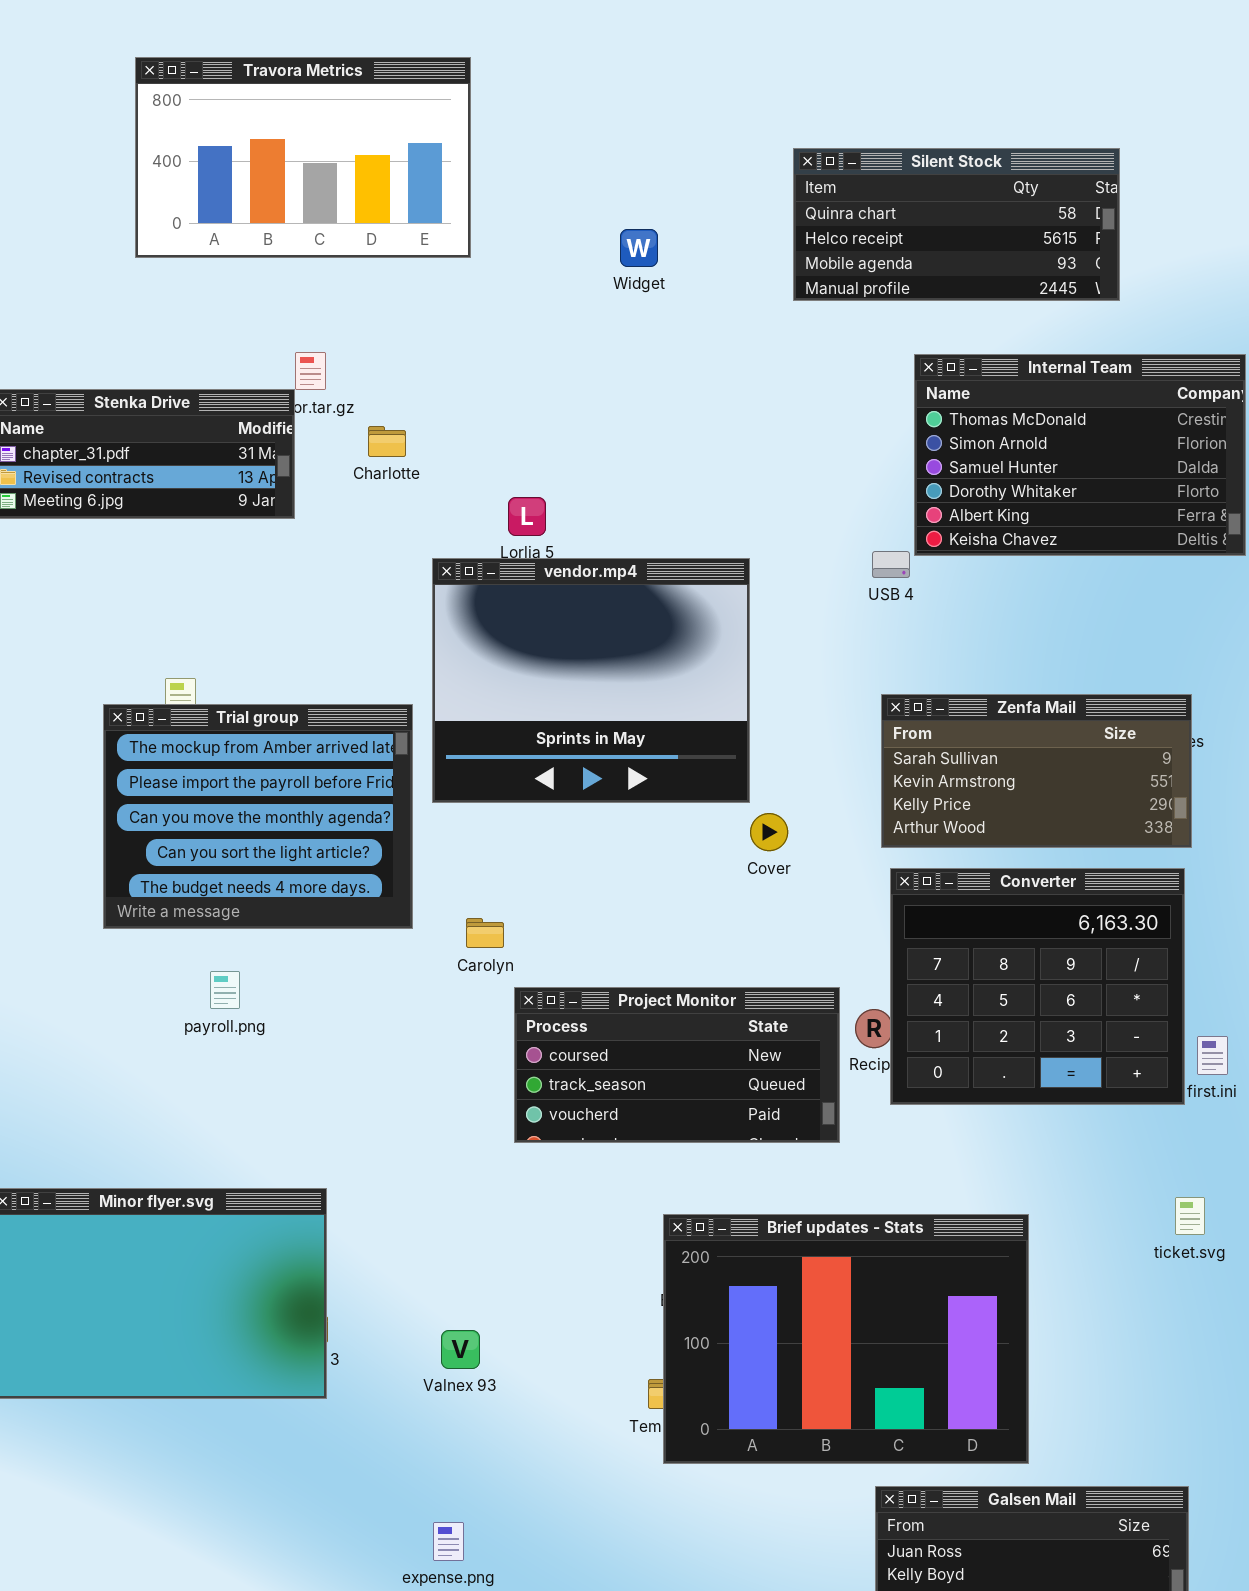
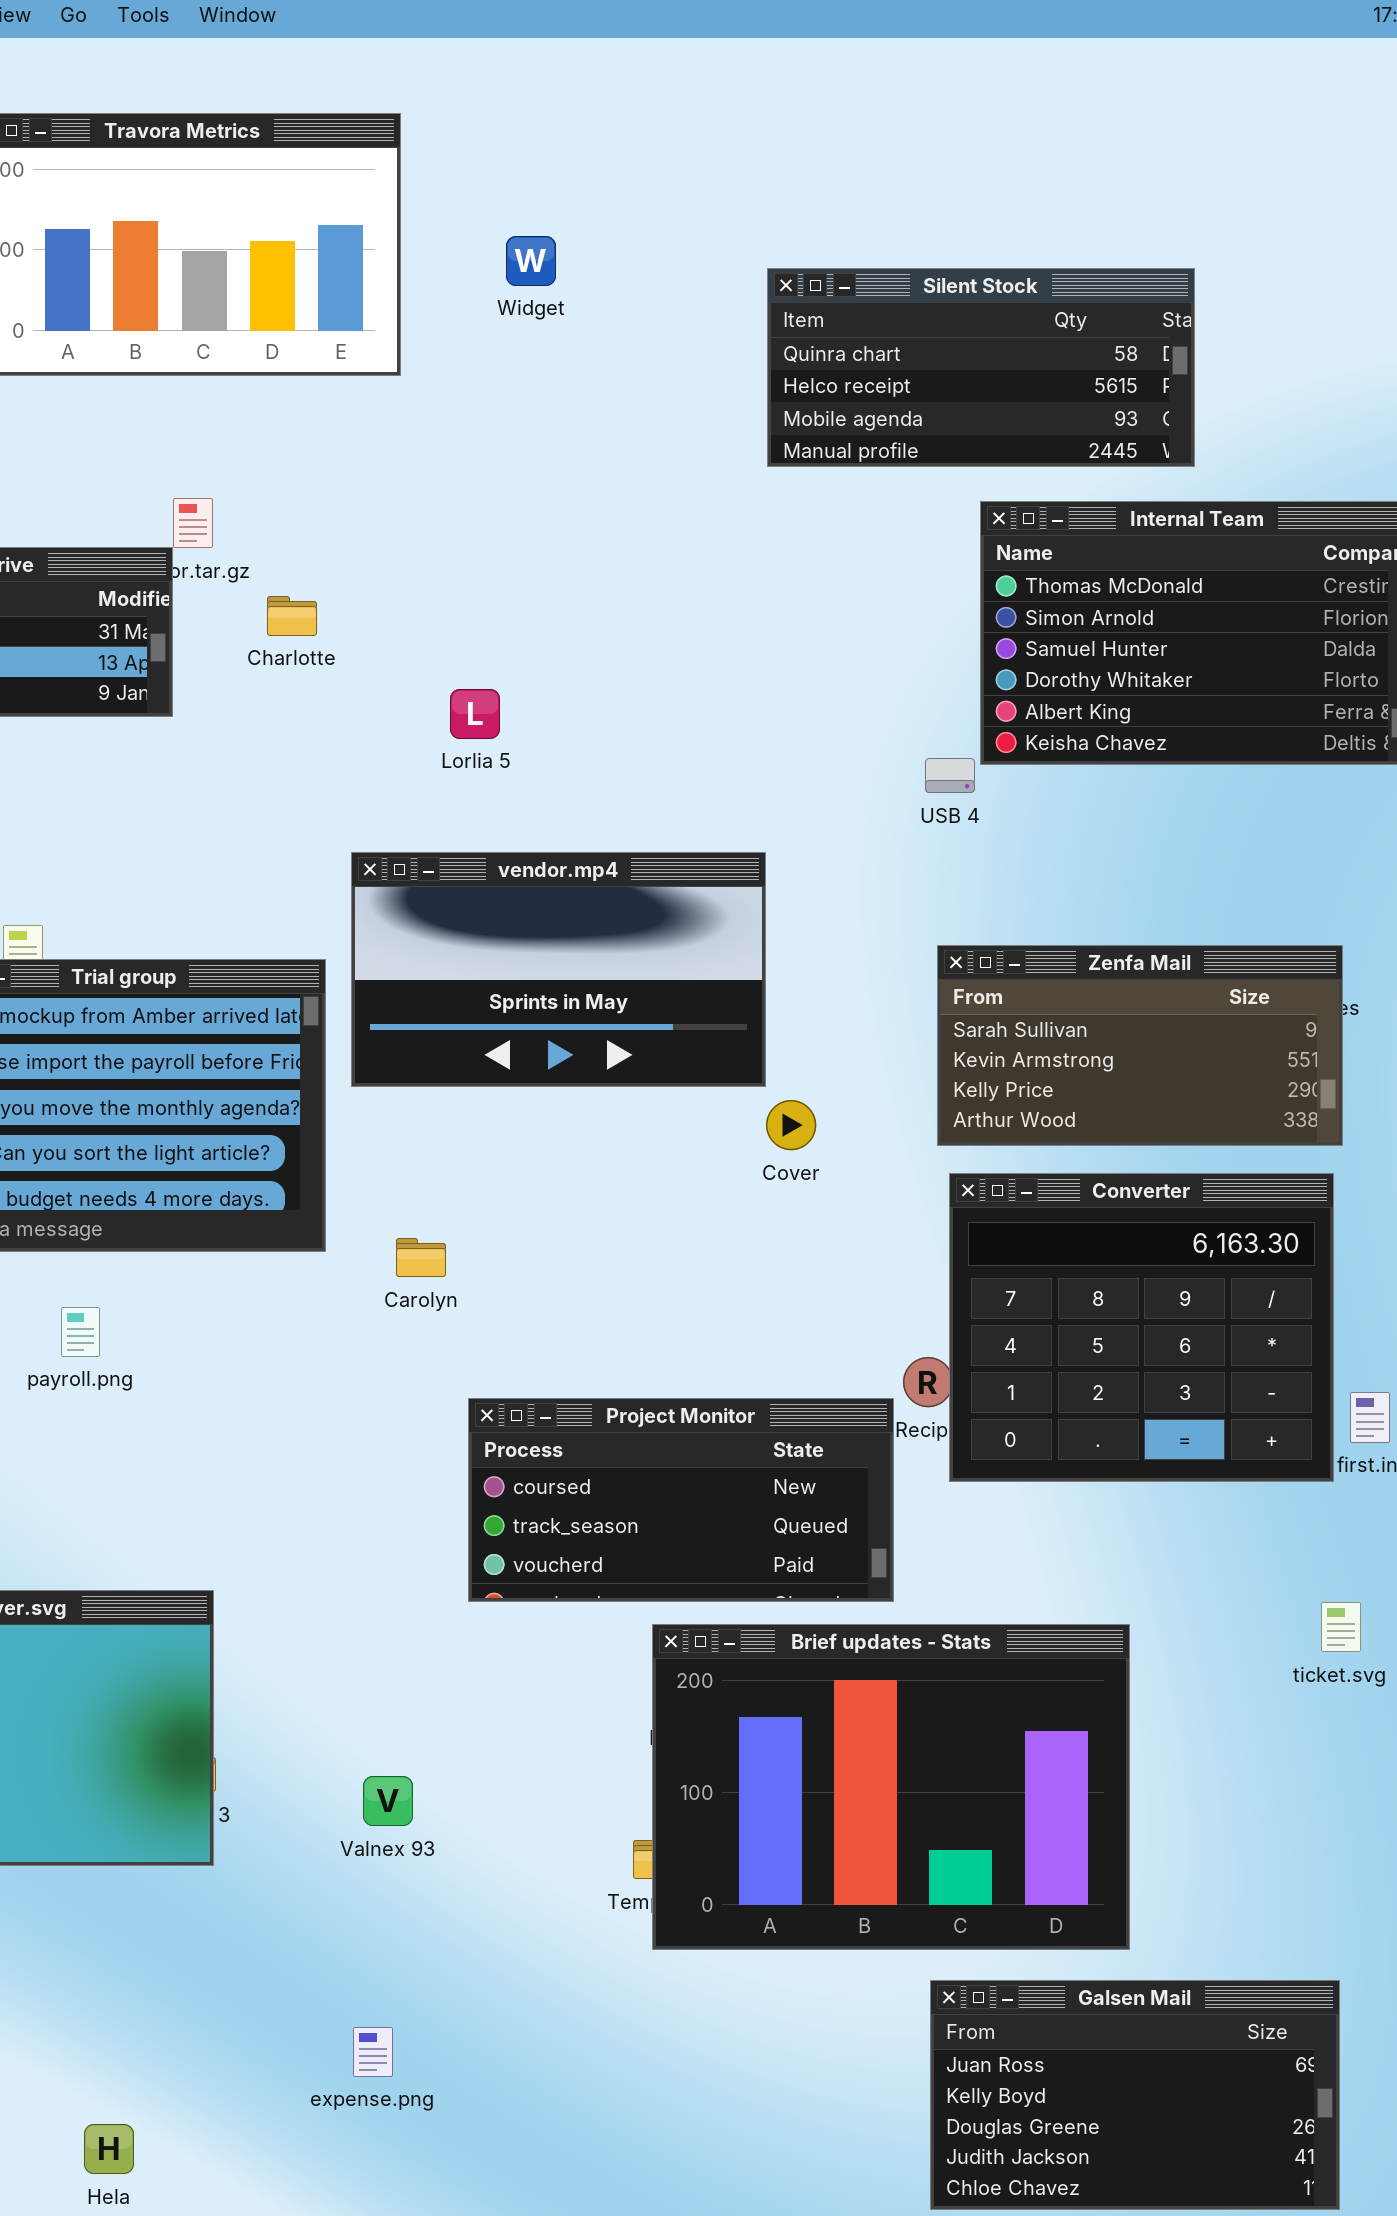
Silent Stock: [793,148,1120,301] -> [767,268,1195,467], moved
Widget: [620,229,658,267] -> [506,236,556,286], moved
vendor.mp4: [432,558,750,803] -> [351,852,766,1087], resized
Project Monitor: [514,987,840,1143] -> [468,1398,894,1602], moved

